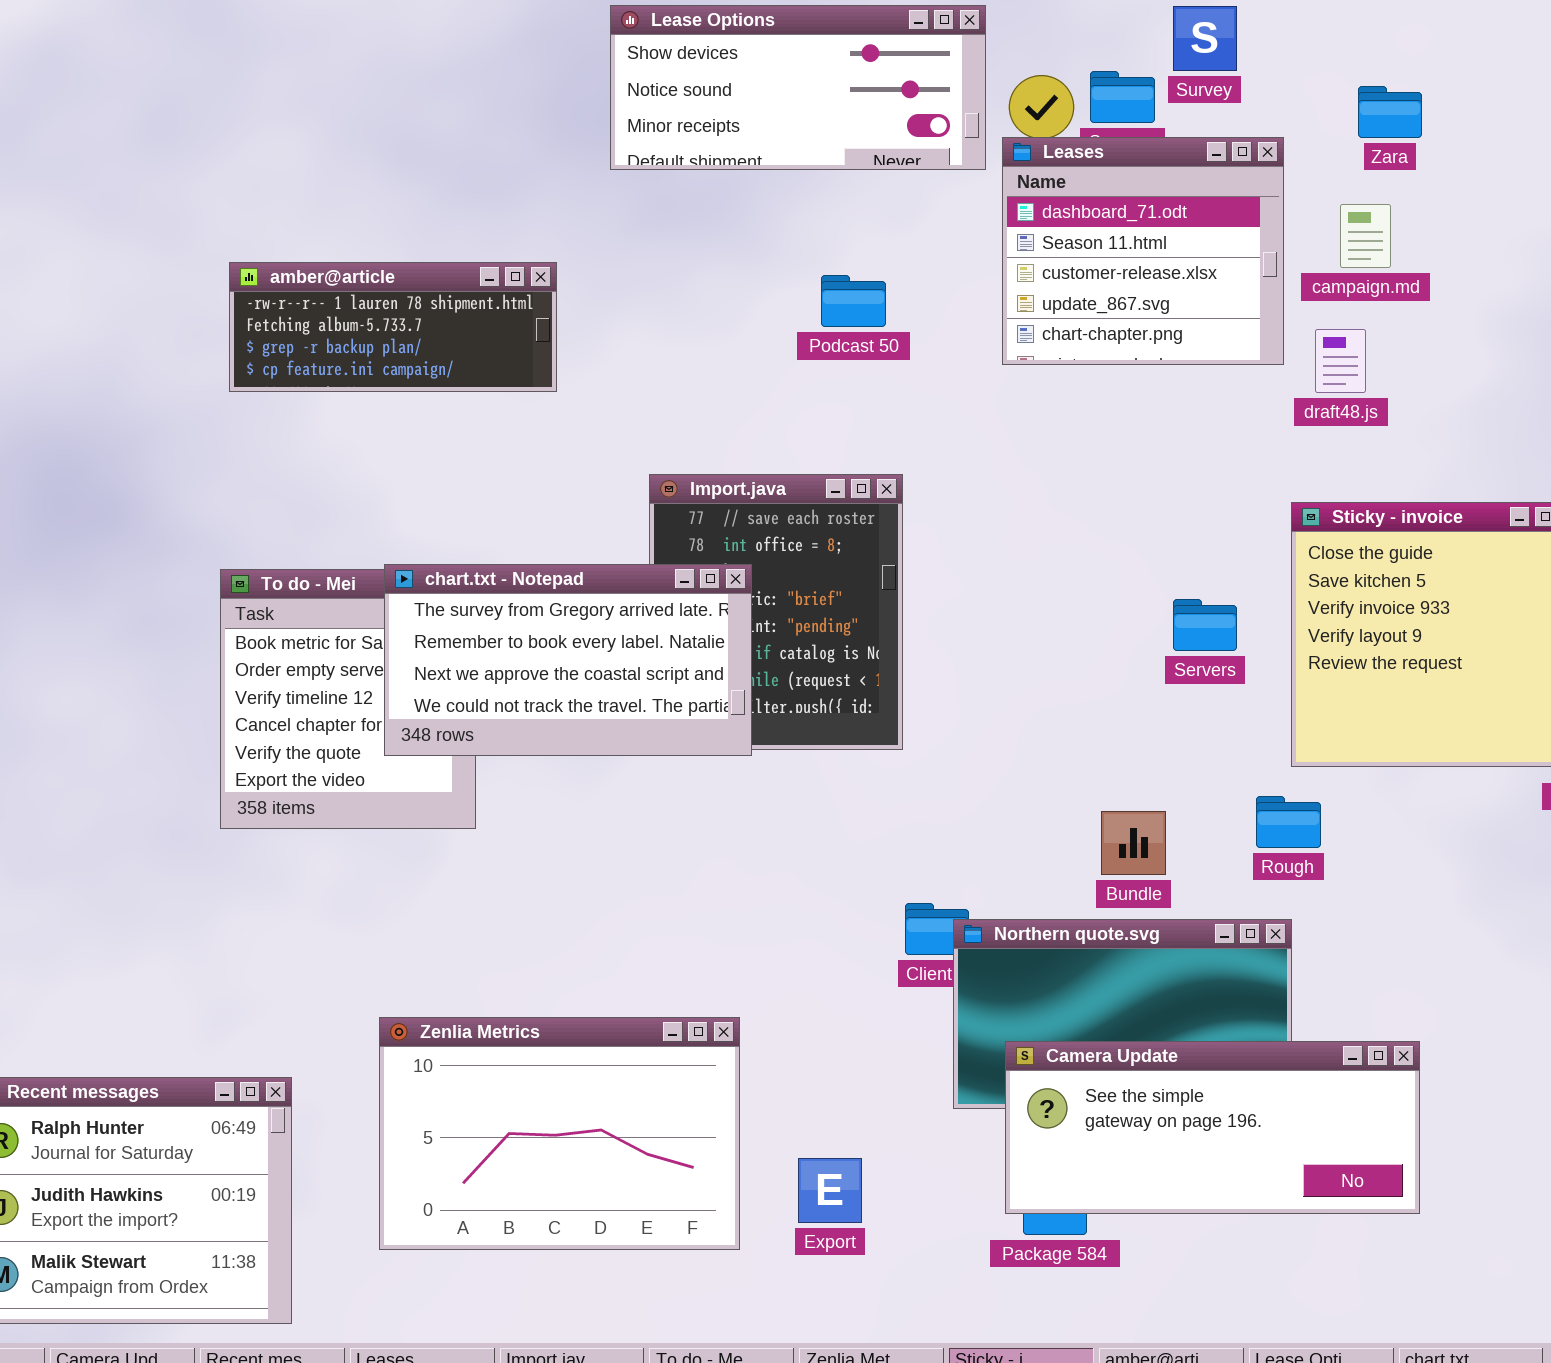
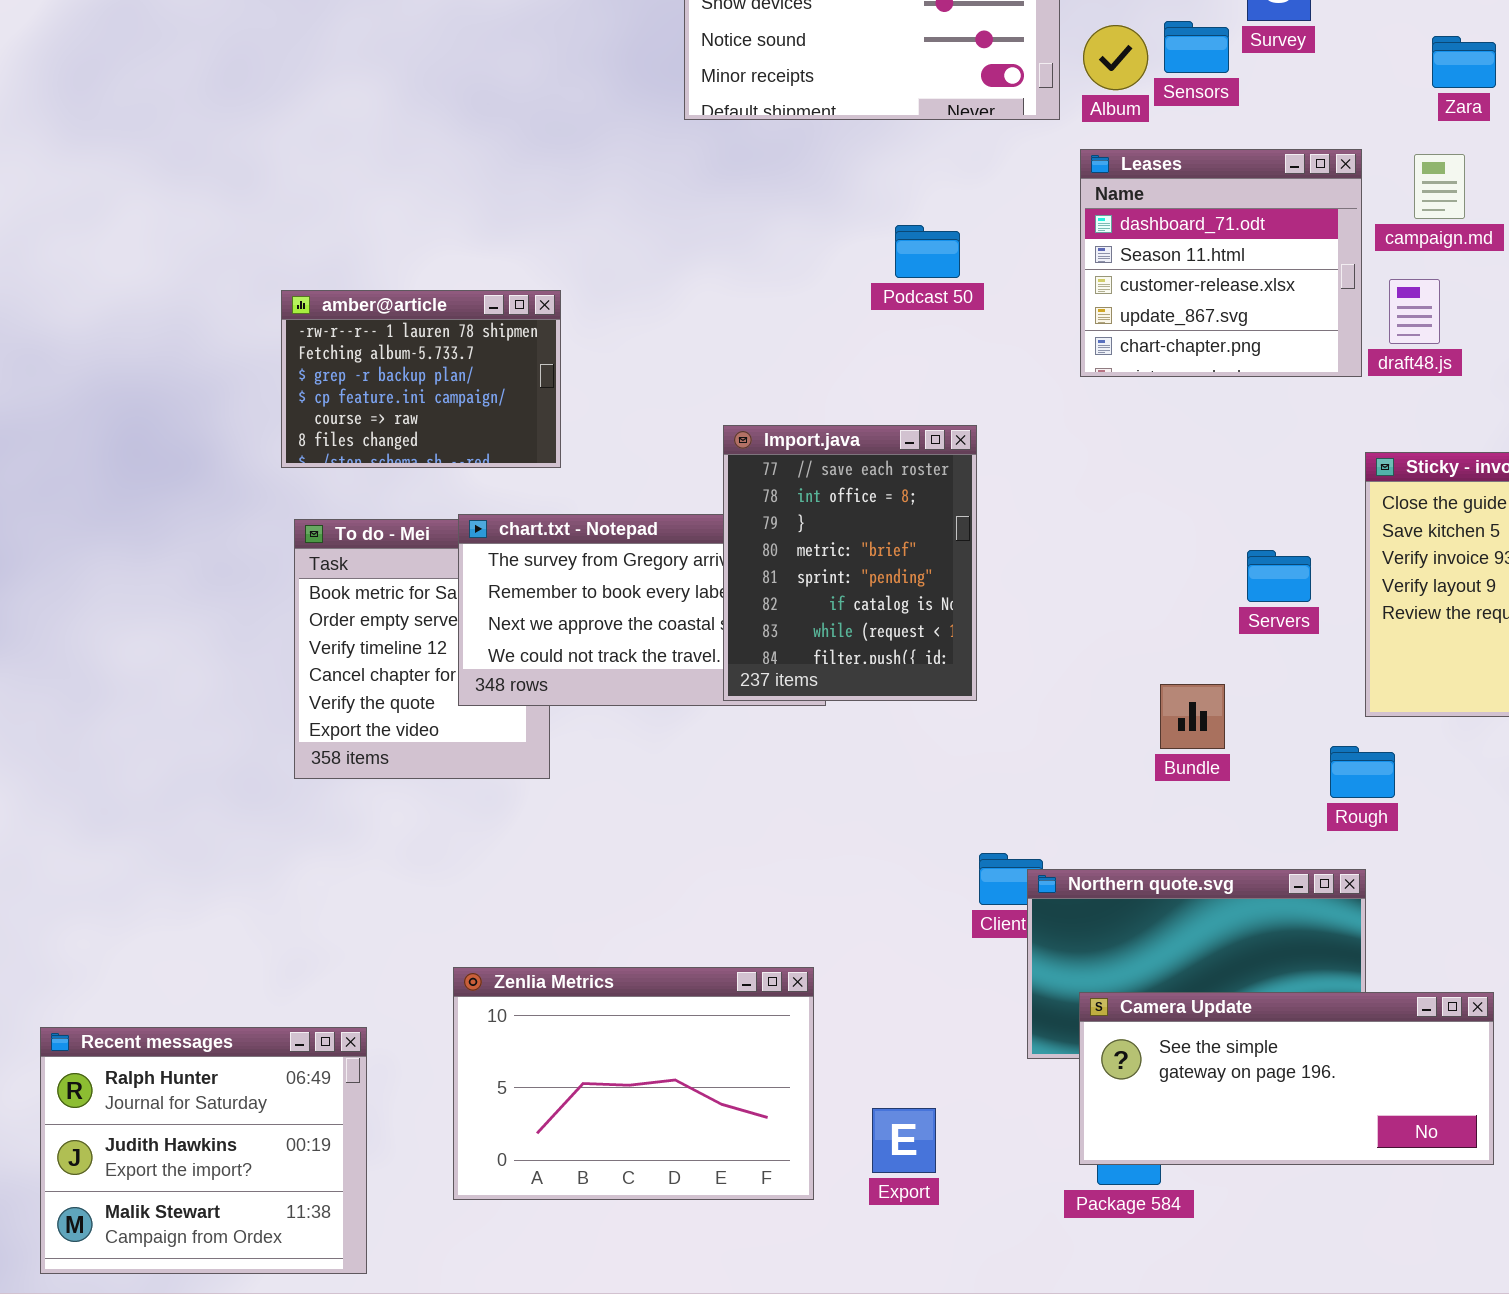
Leases: [1002,137,1284,365] -> [1080,149,1362,377], moved
amber@article: [229,262,557,392] -> [281,290,561,468], moved, resized
Import.java: [649,474,903,750] -> [723,425,977,701], raised
Bundle: [1101,811,1166,875] -> [1160,684,1225,749], moved

